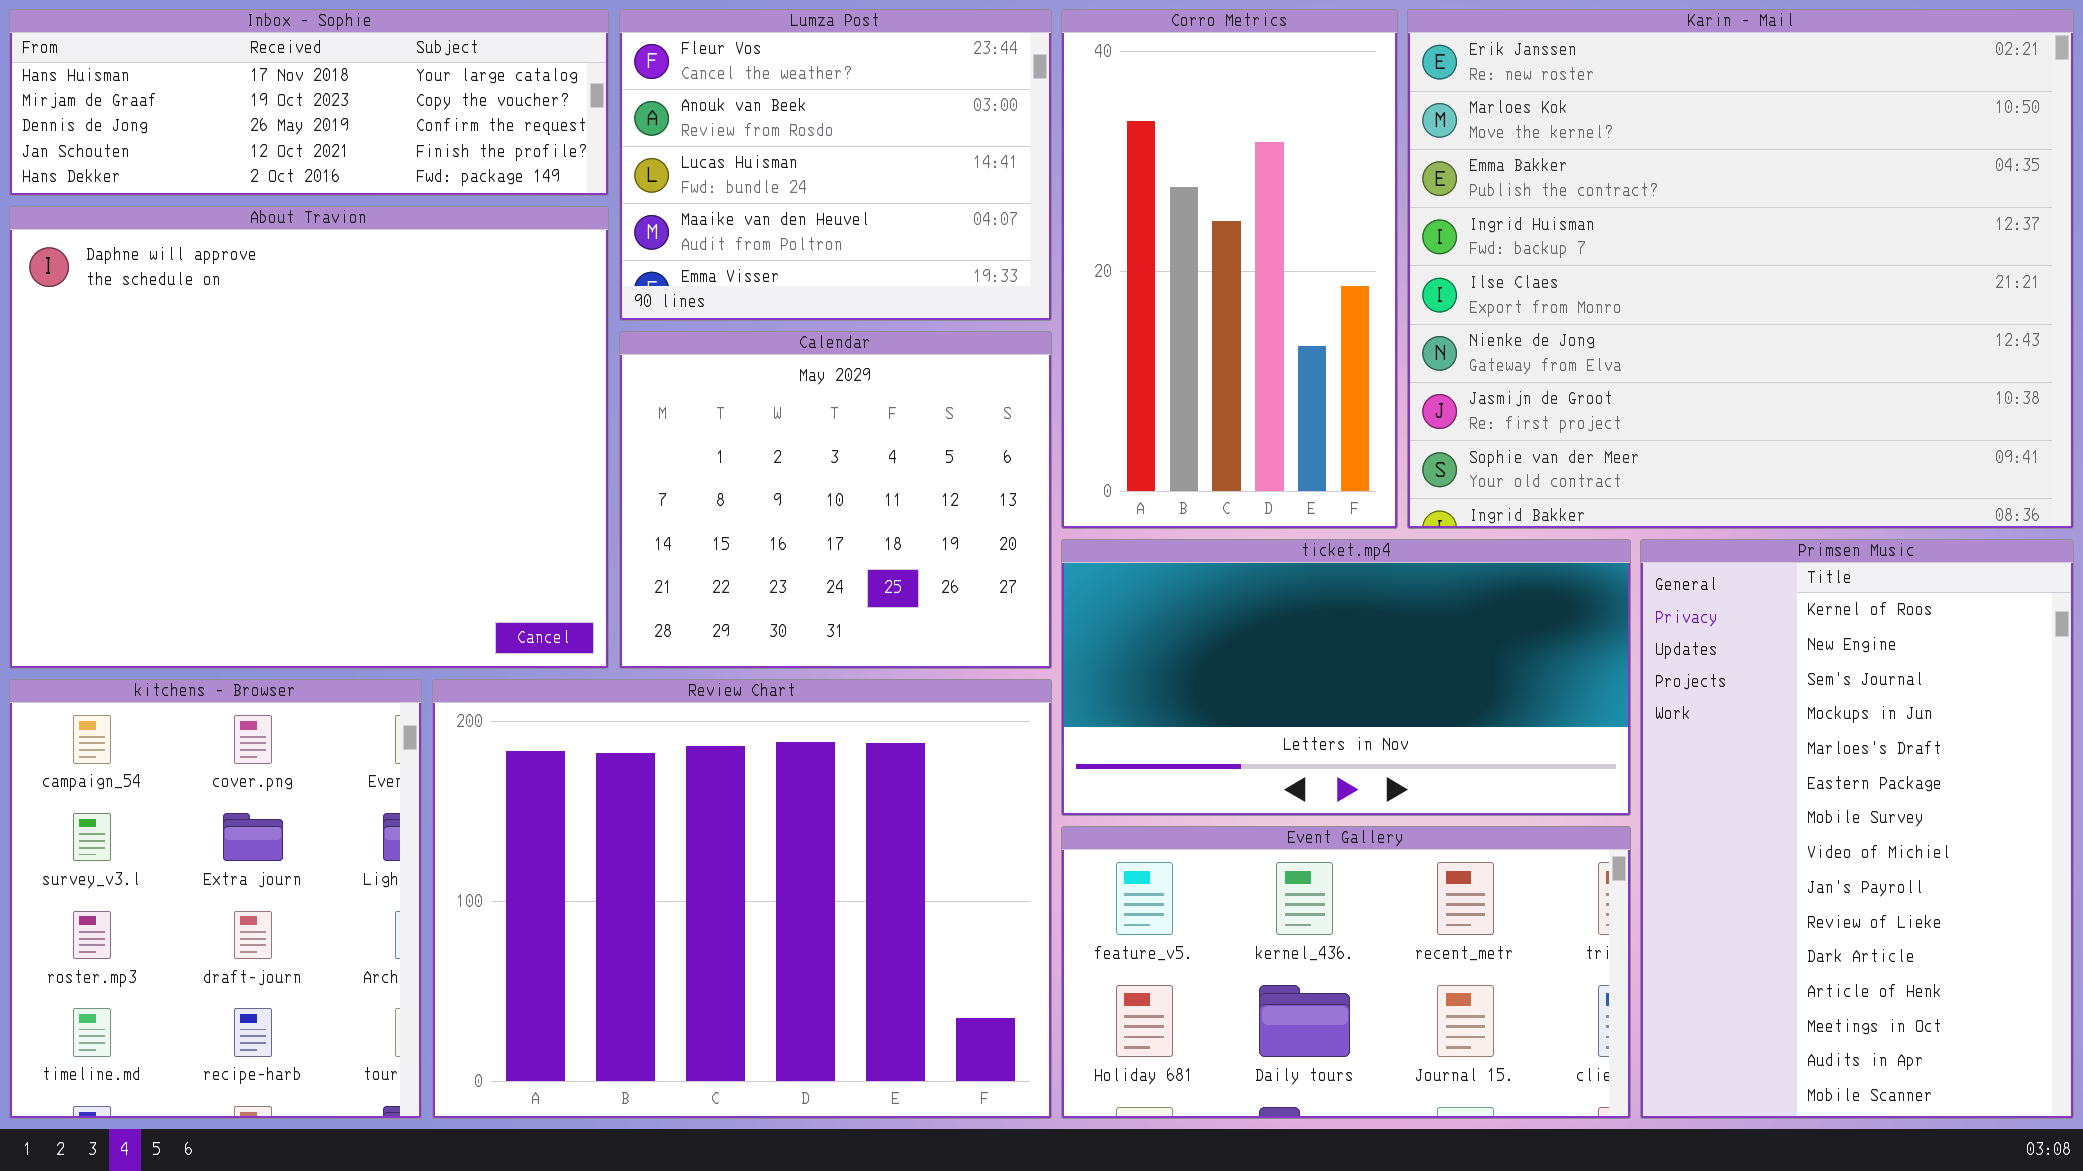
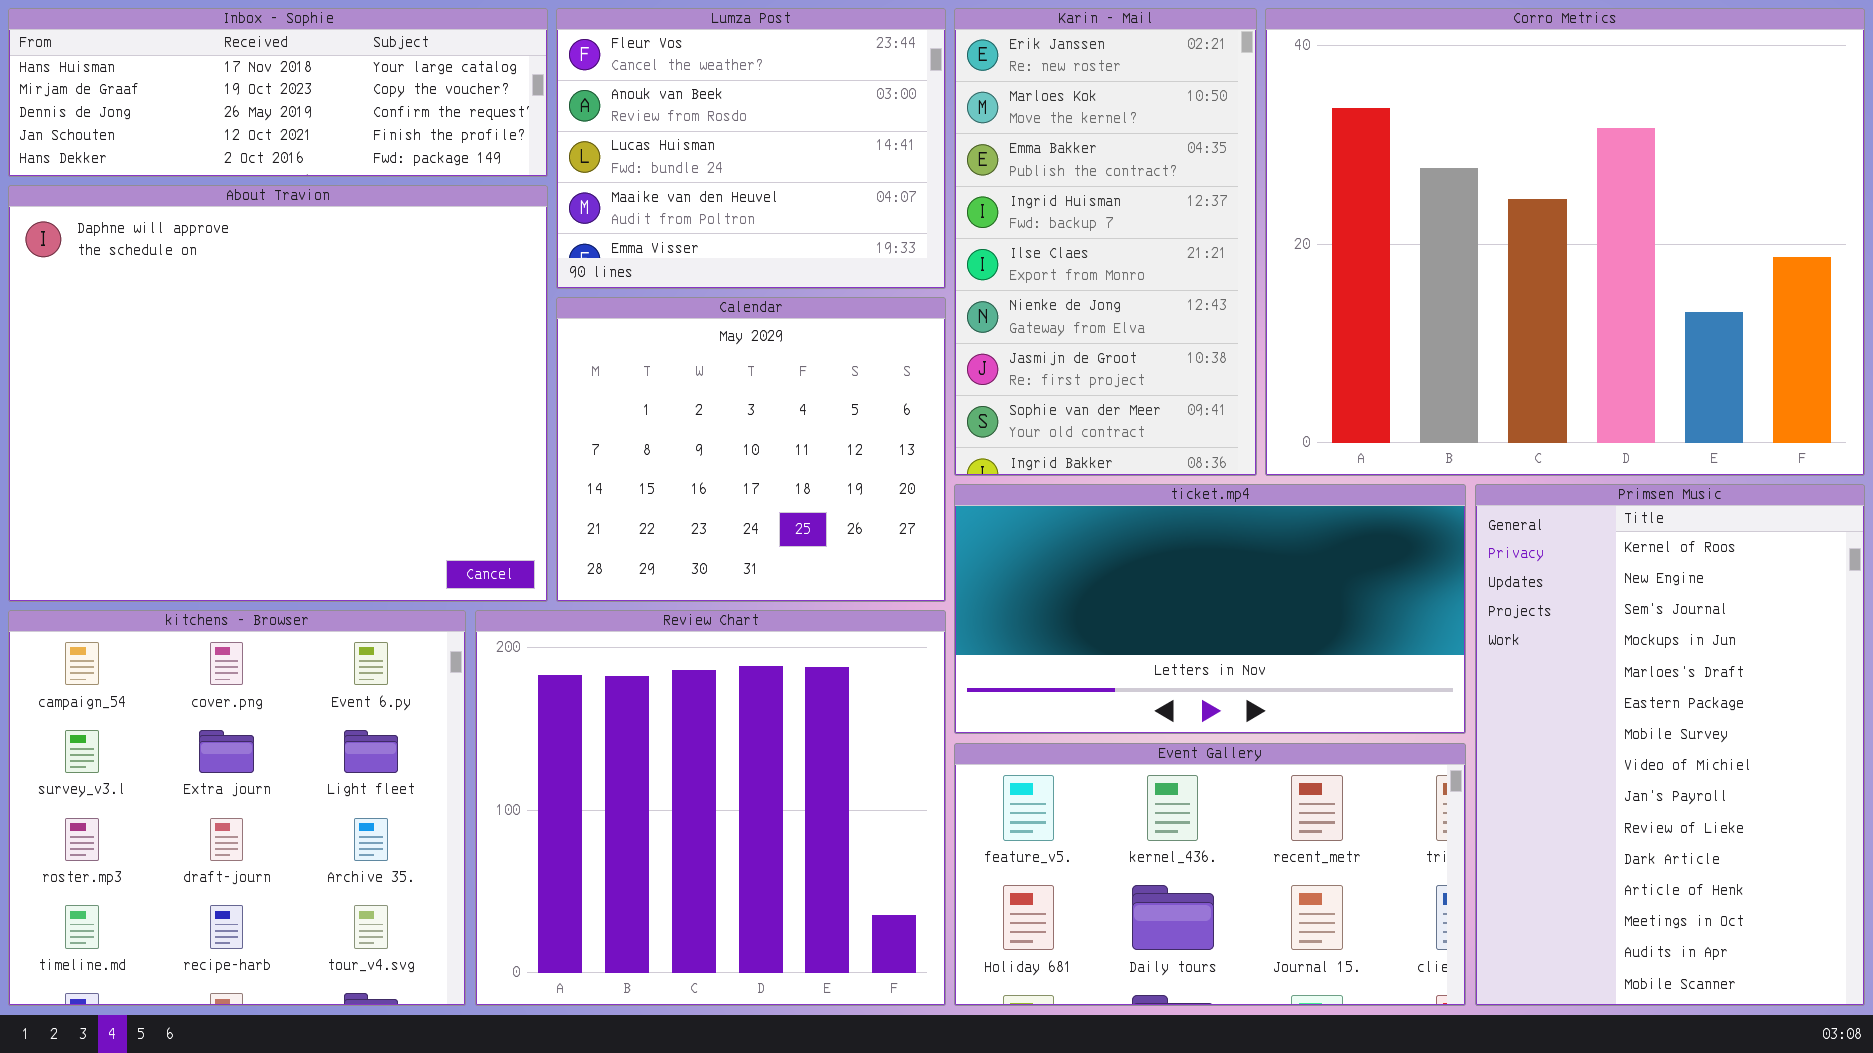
Corro Metrics: [1061,9,1398,529] -> [1265,8,1865,476], moved, resized
Karin - Mail: [1407,9,2074,529] -> [954,8,1257,476], moved, resized
kitchens - Browser: [9,679,422,1119] -> [8,610,466,1006], resized
Review Chart: [432,679,1052,1119] -> [475,610,946,1006], resized

